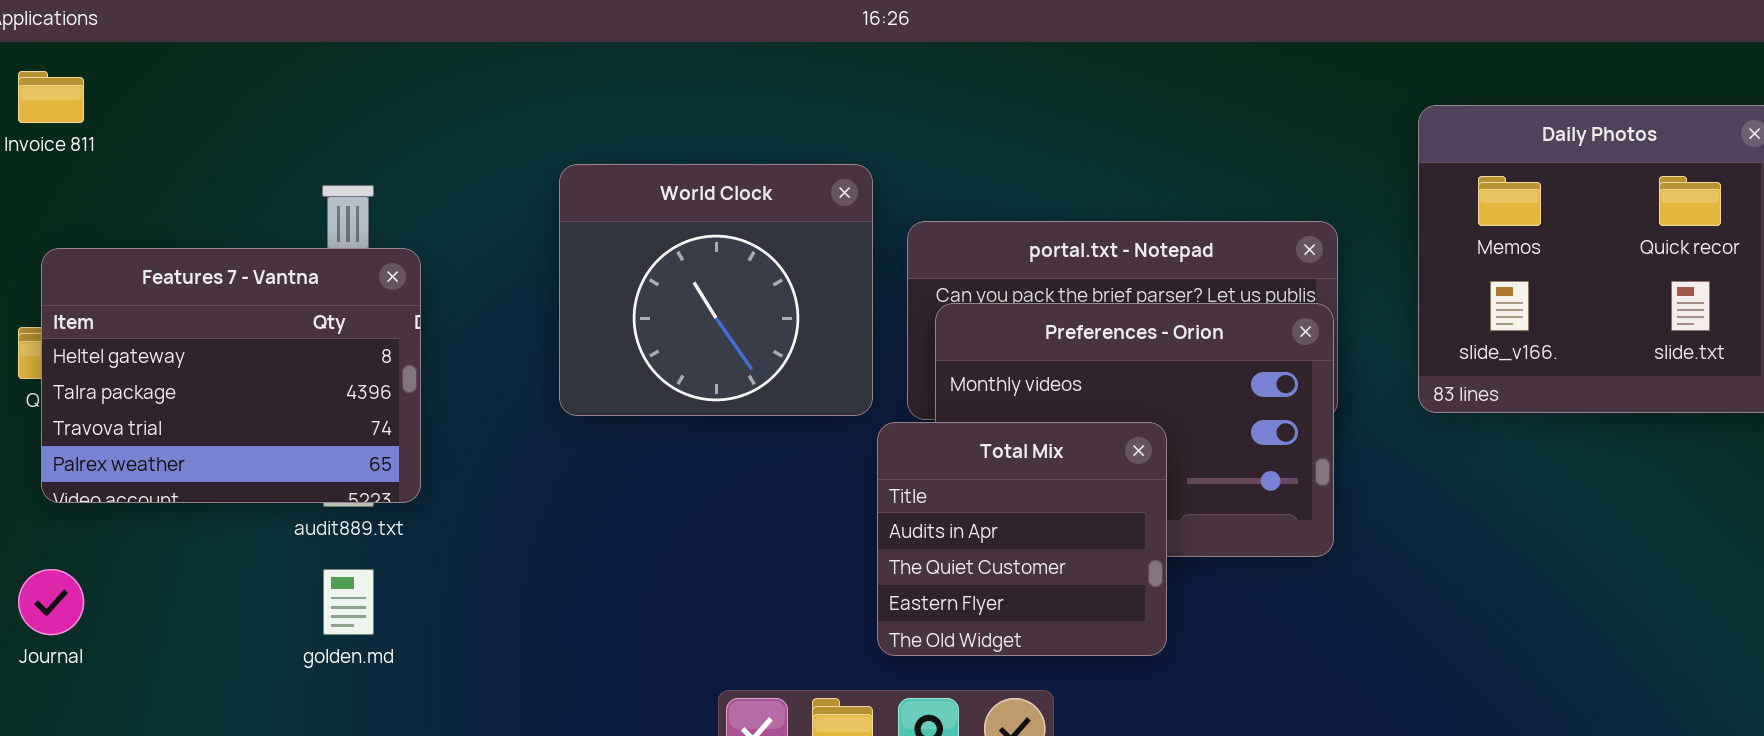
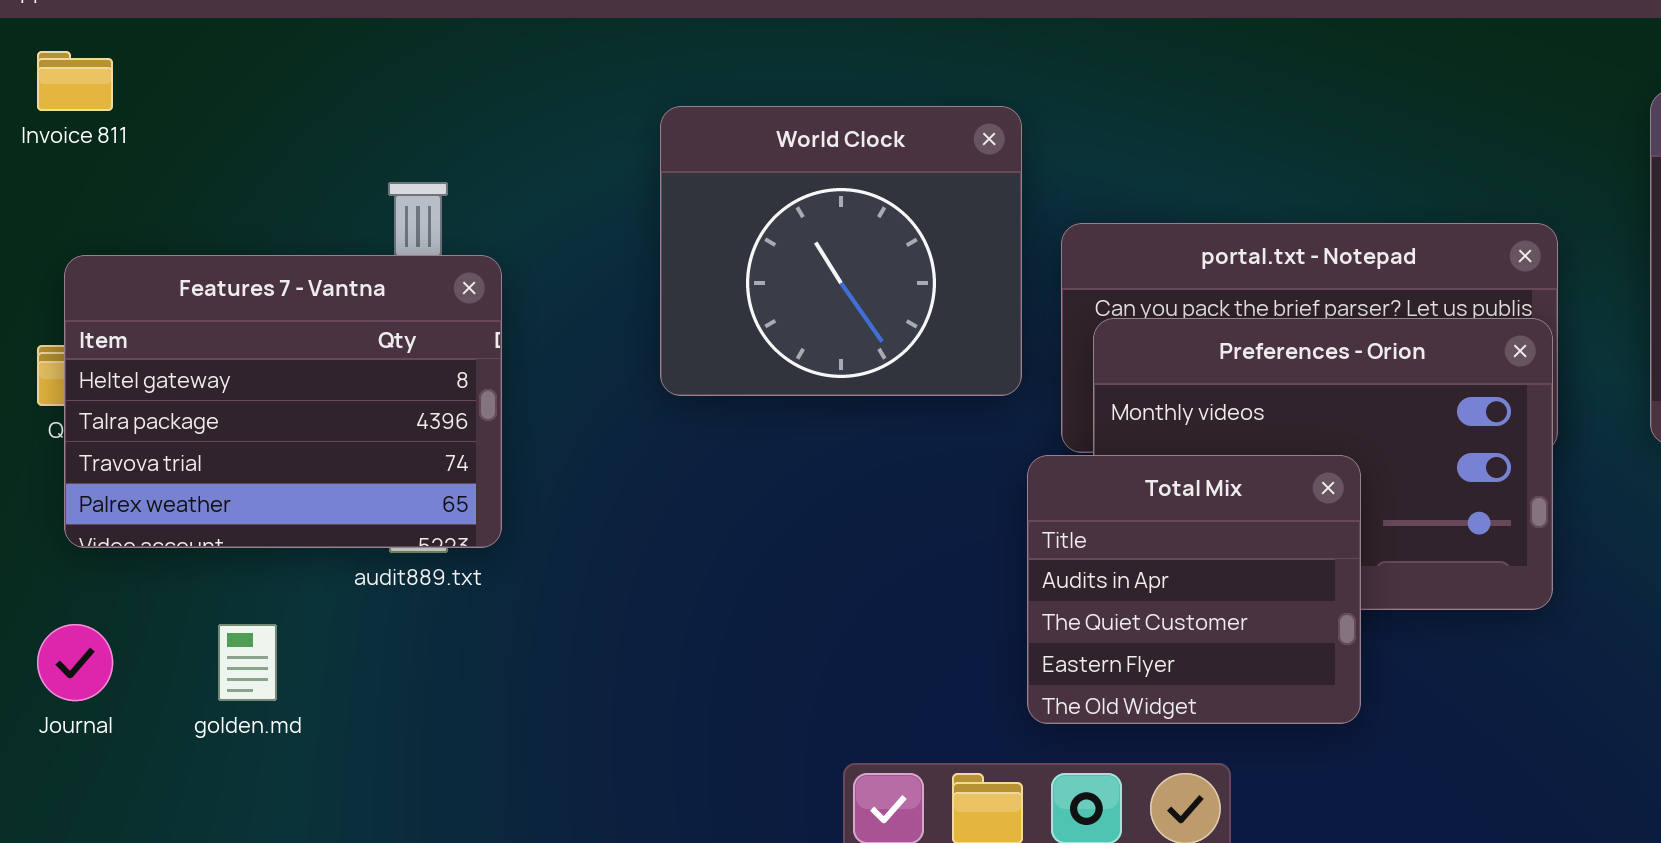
World Clock: [559,164,873,416] -> [660,106,1022,396], moved
golden.md: [323,569,374,635] -> [218,624,277,701], moved

